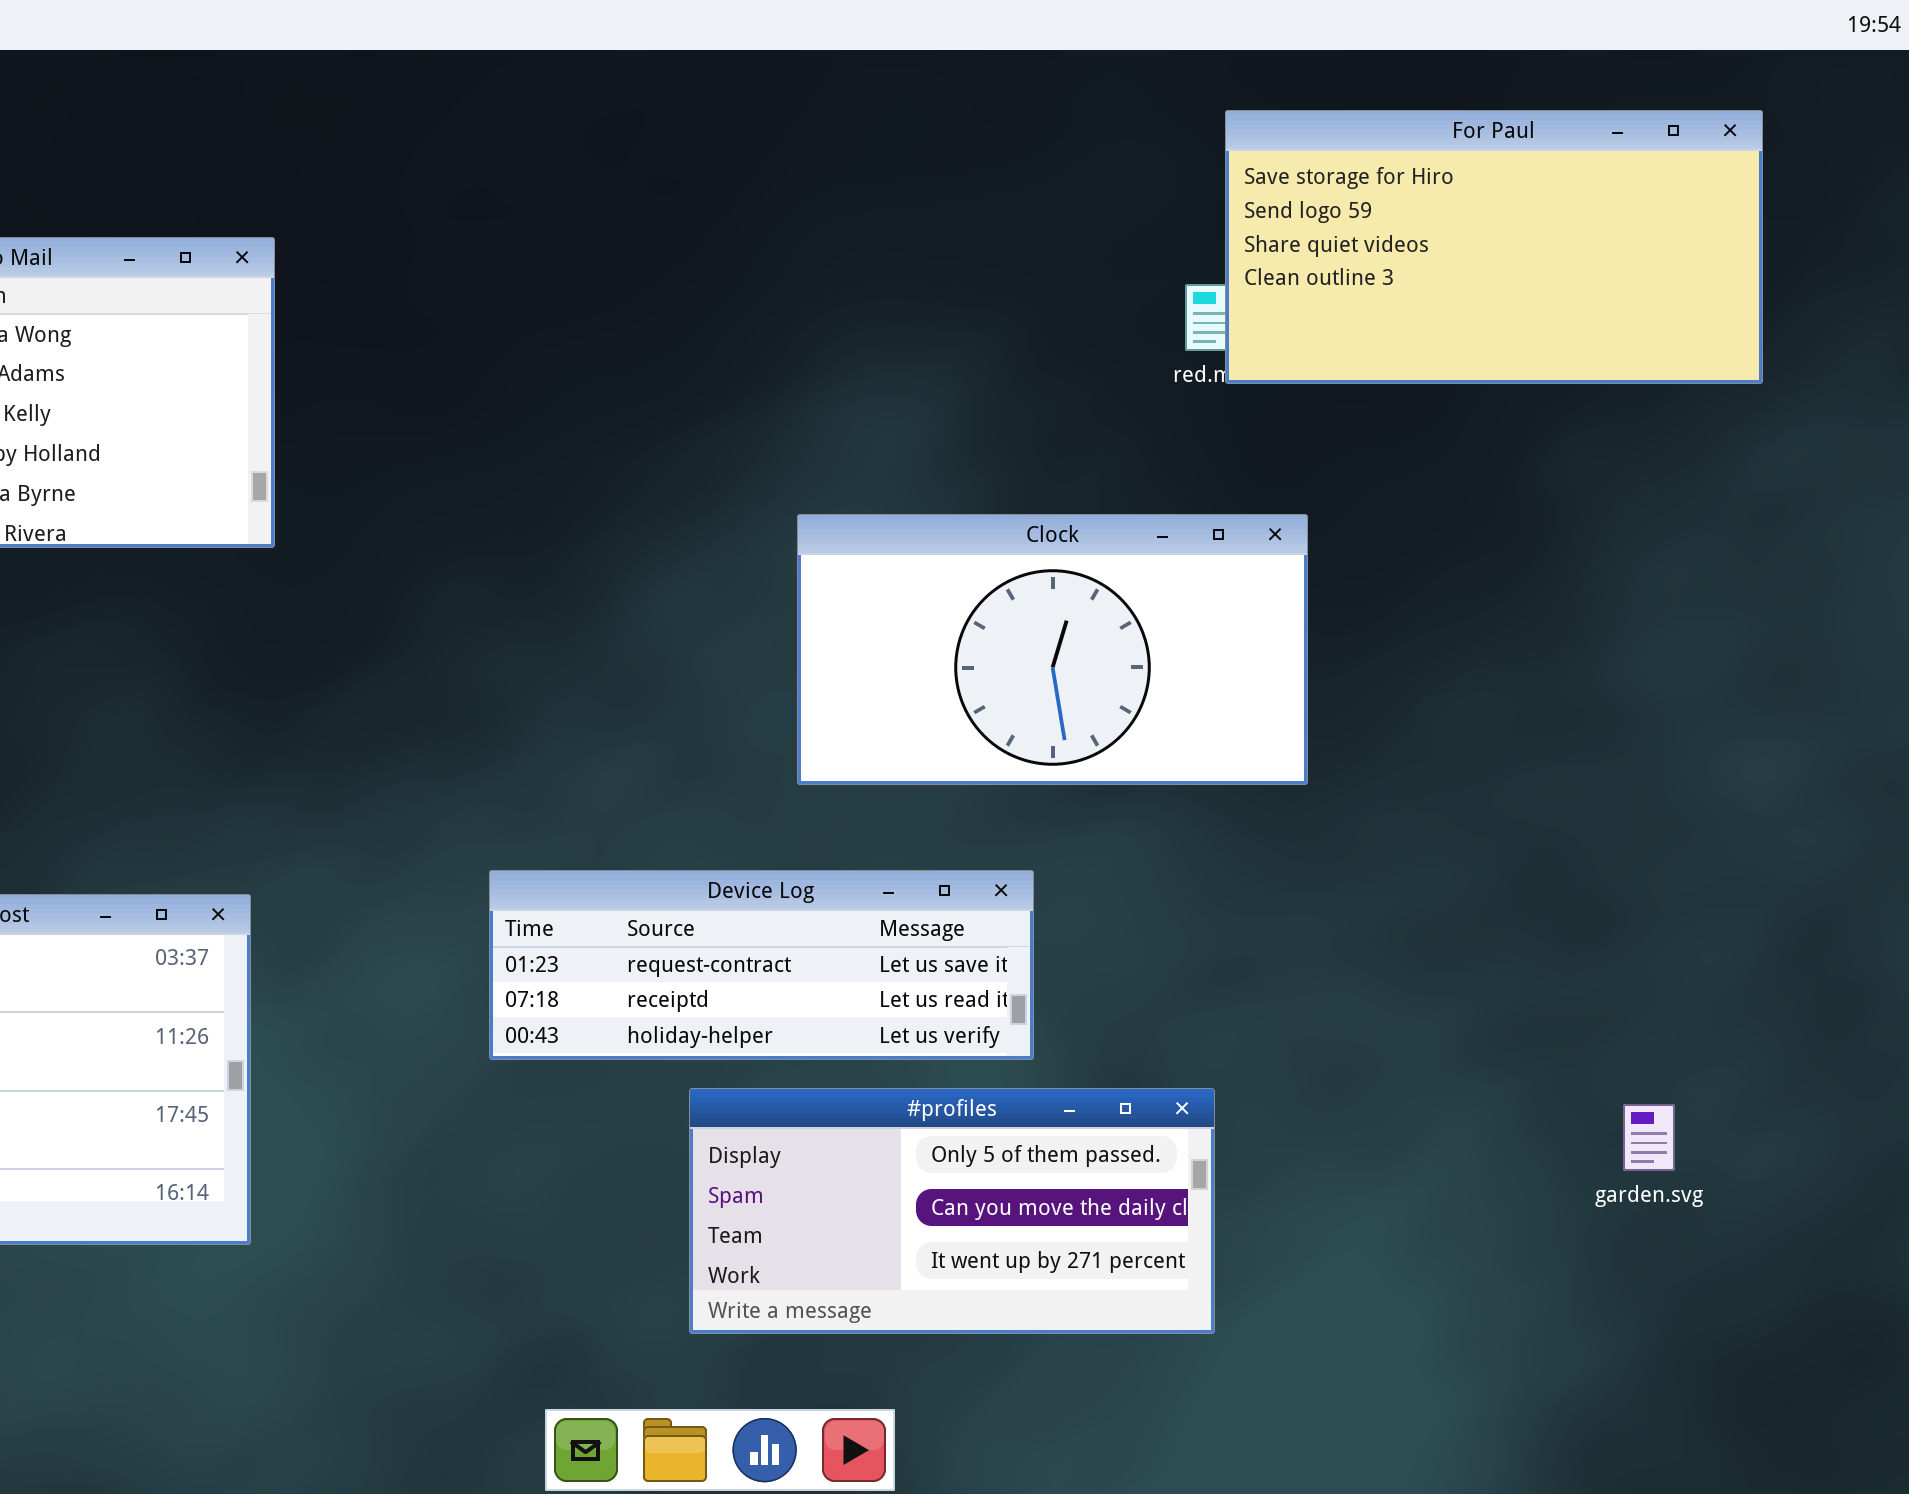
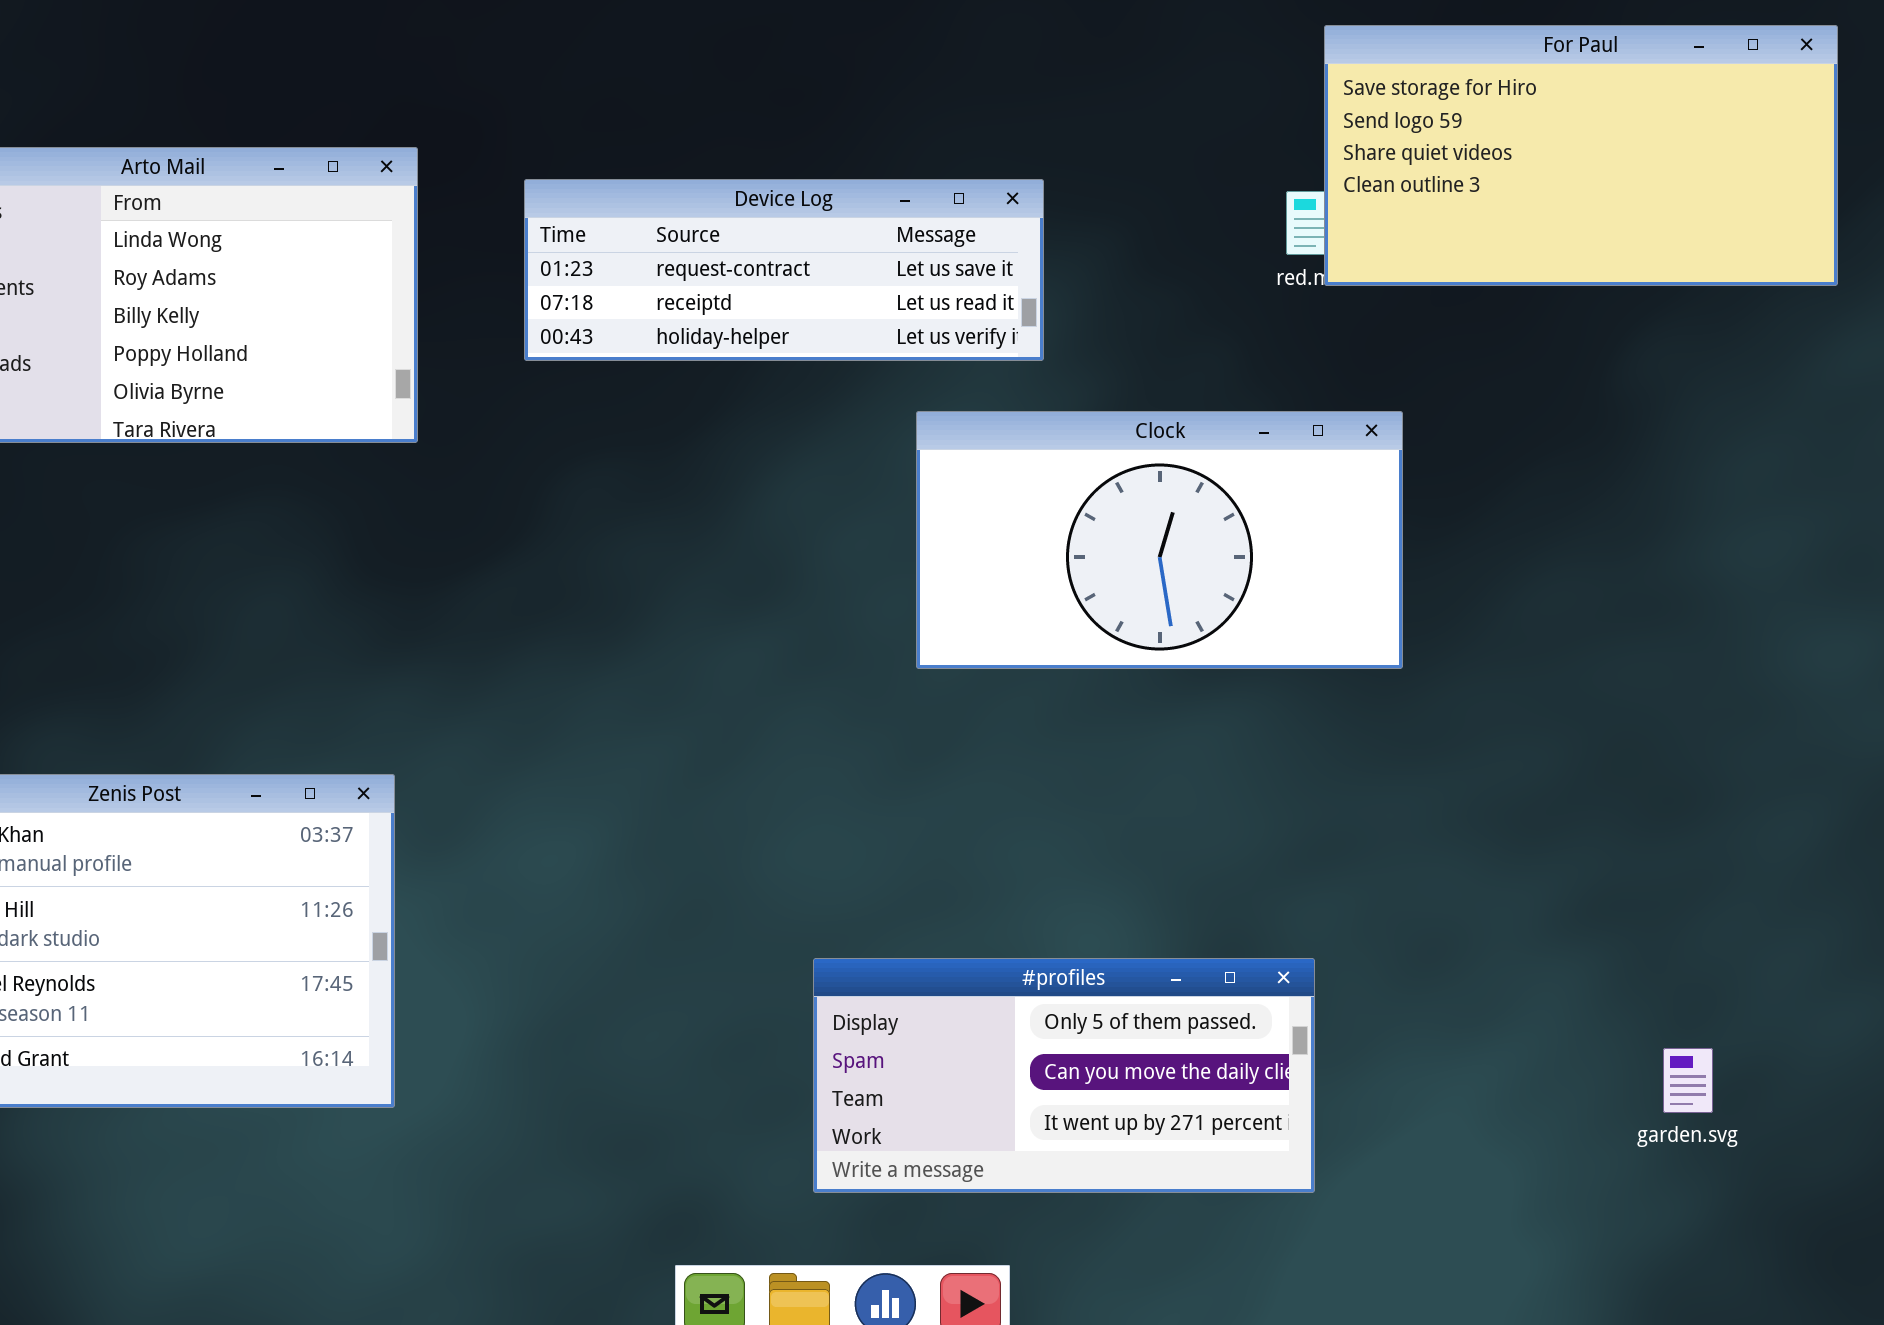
Device Log: [489,870,1034,1060] -> [524,179,1044,361], moved
garden.svg: [1623,1104,1675,1171] -> [1663,1048,1713,1113], moved

